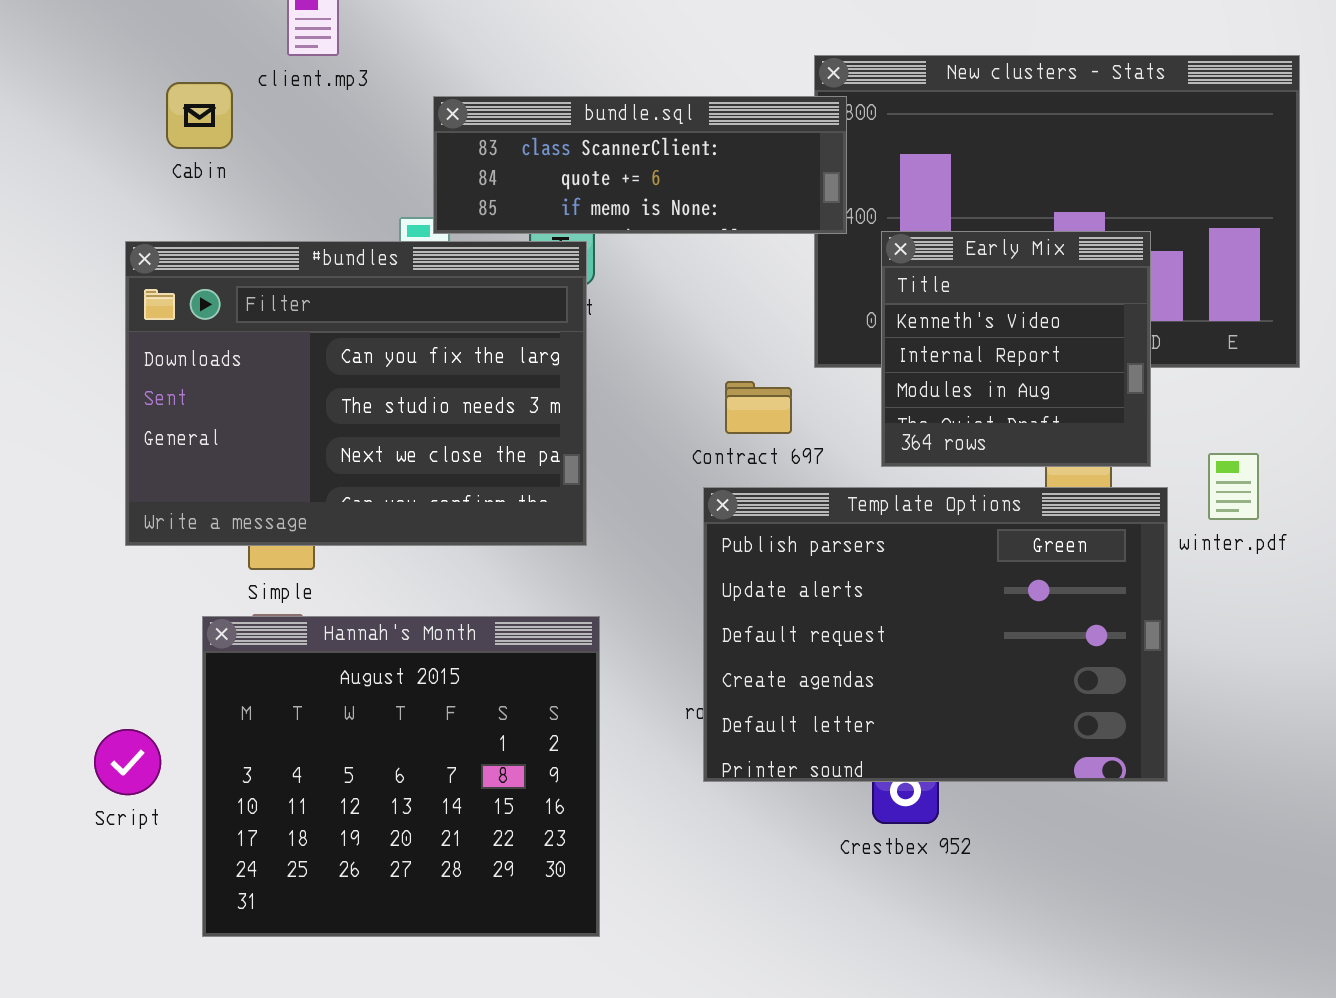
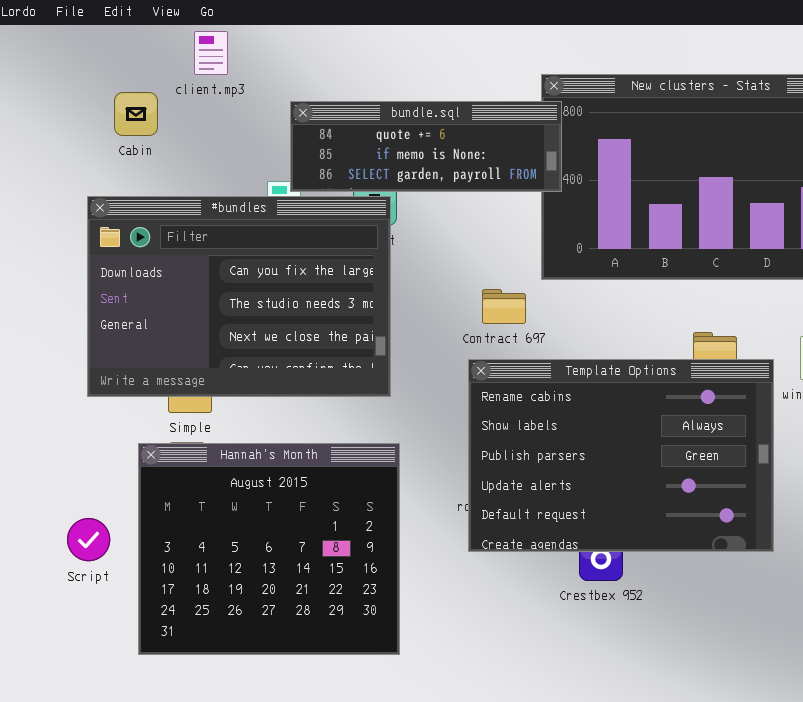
bundle.sql: [433,96,847,234] -> [290,101,562,192], scrolled down 1 row
Early Mix: [881,231,1151,467] -> none, closed
Template Options: [703,487,1168,782] -> [468,359,774,552], scrolled up 2 rows

